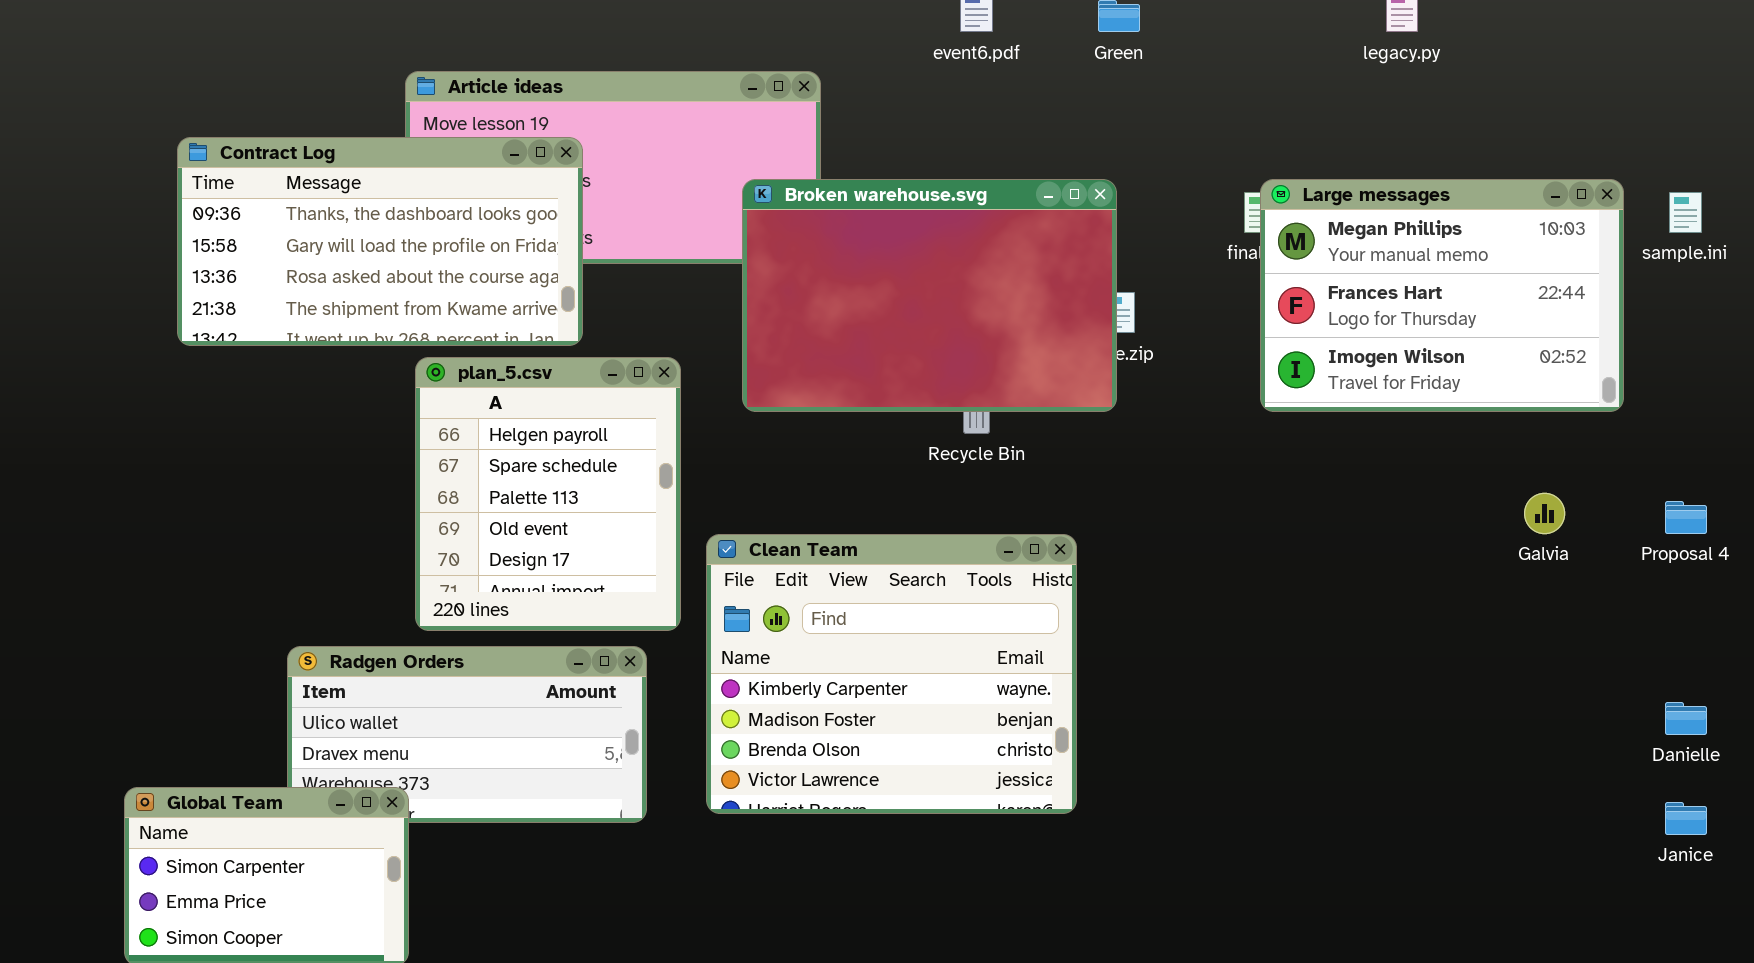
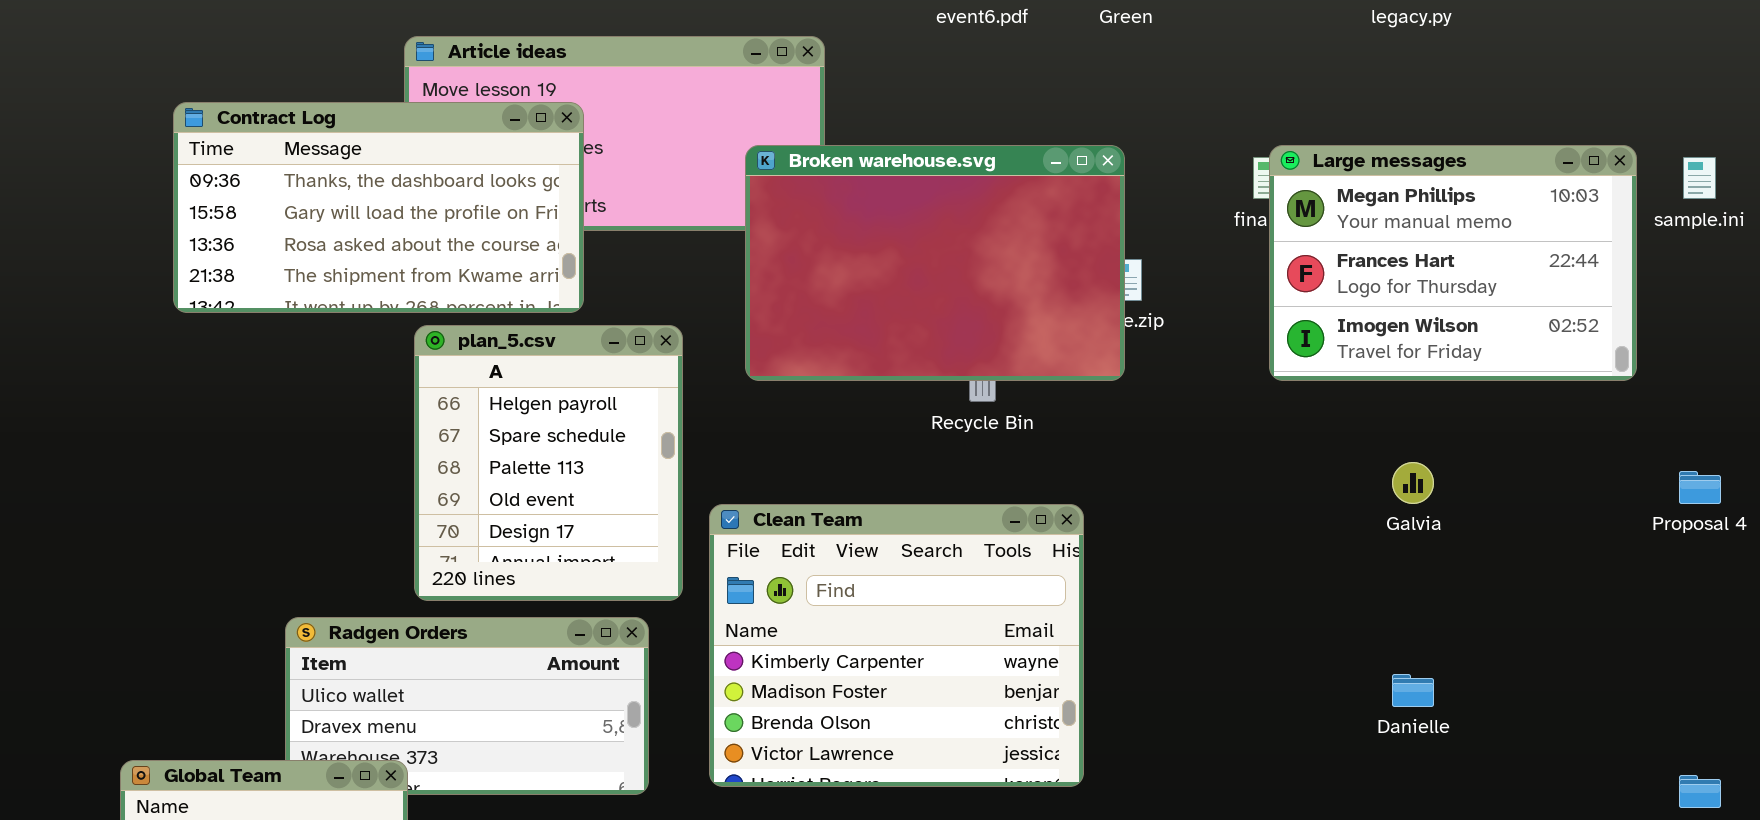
Galvia: [1524,493,1565,534] -> [1392,462,1434,504], moved
Danielle: [1665,702,1707,735] -> [1392,674,1434,707], moved

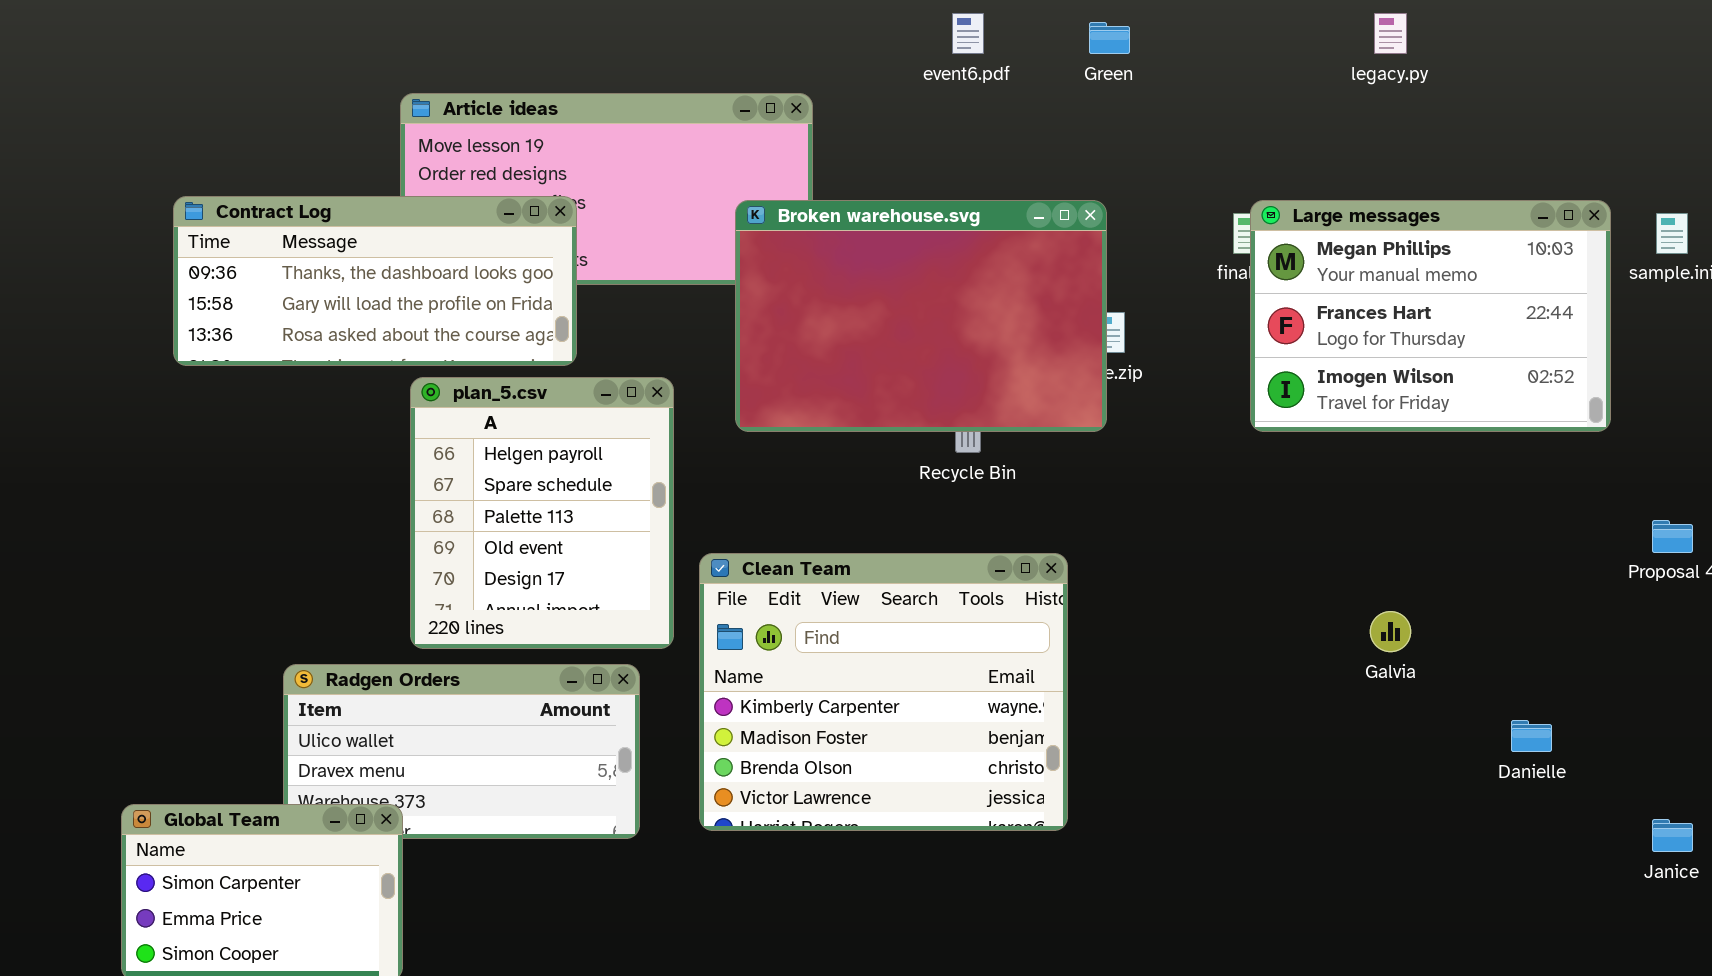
Contract Log: [173,102,584,313] -> [173,196,577,366], resized
Galvia: [1392,462,1434,504] -> [1370,611,1411,652], moved
Danielle: [1392,674,1434,707] -> [1511,720,1552,752], moved

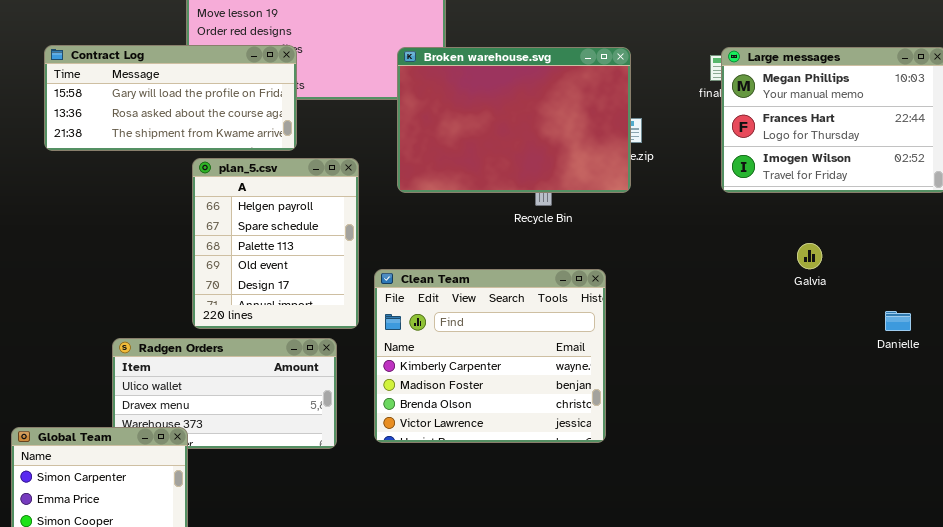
Contract Log: [173,196,577,366] -> [44,45,297,151], scrolled down 1 row
Galvia: [1370,611,1411,652] -> [797,243,822,269], moved
Danielle: [1511,720,1552,752] -> [885,311,911,331], moved

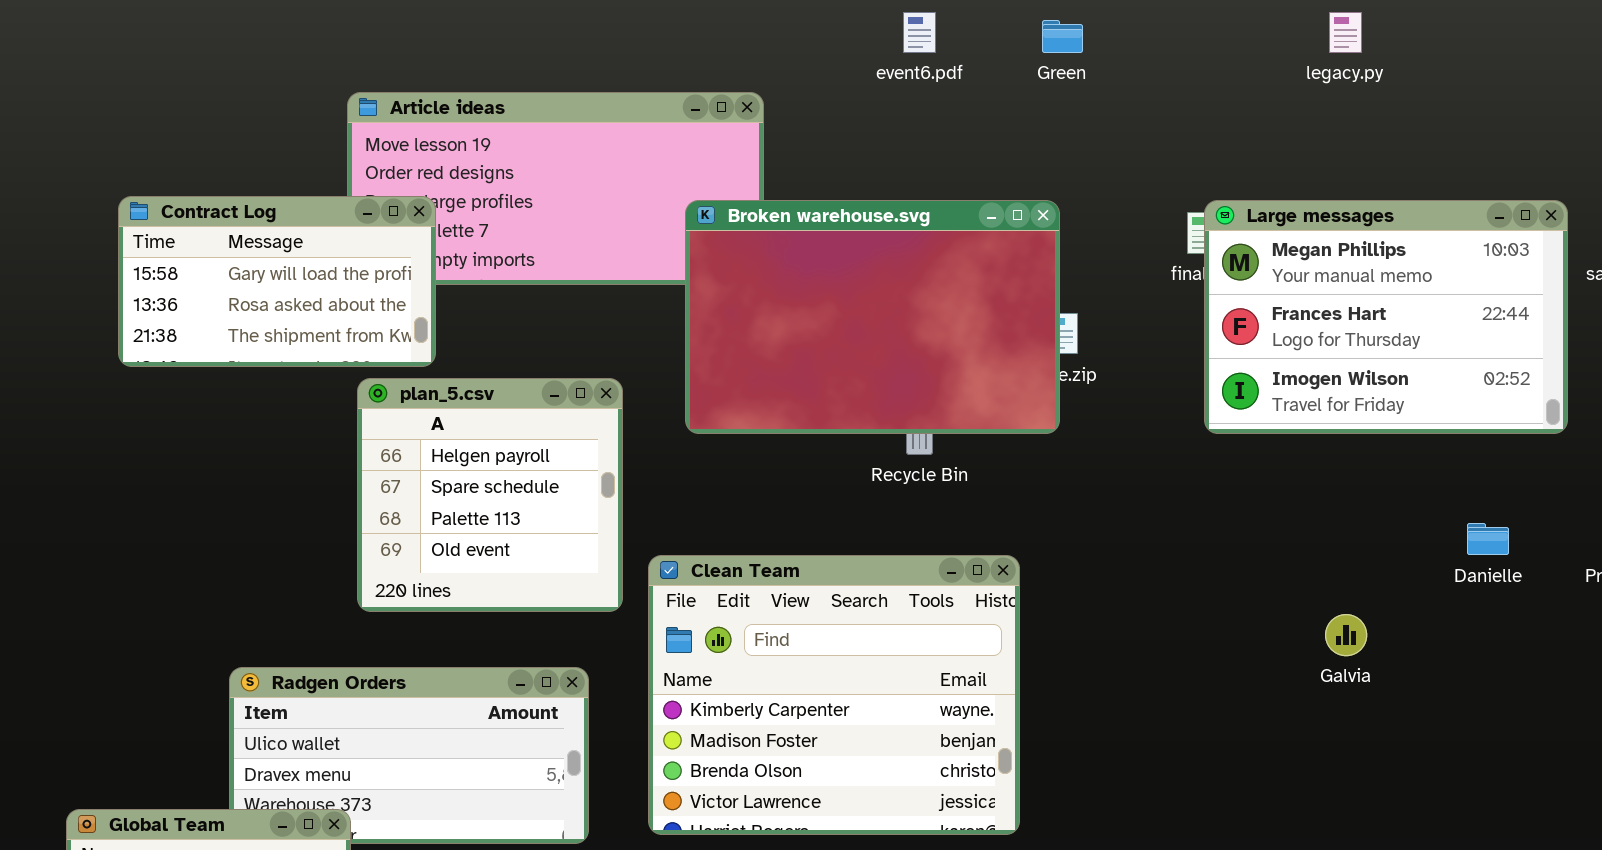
Contract Log: [44,45,297,151] -> [118,196,436,367], resized
plan_5.csv: [192,158,359,329] -> [357,378,623,612], resized
Galvia: [797,243,822,269] -> [1325,614,1367,656], moved
Danielle: [885,311,911,331] -> [1467,523,1509,555], moved

